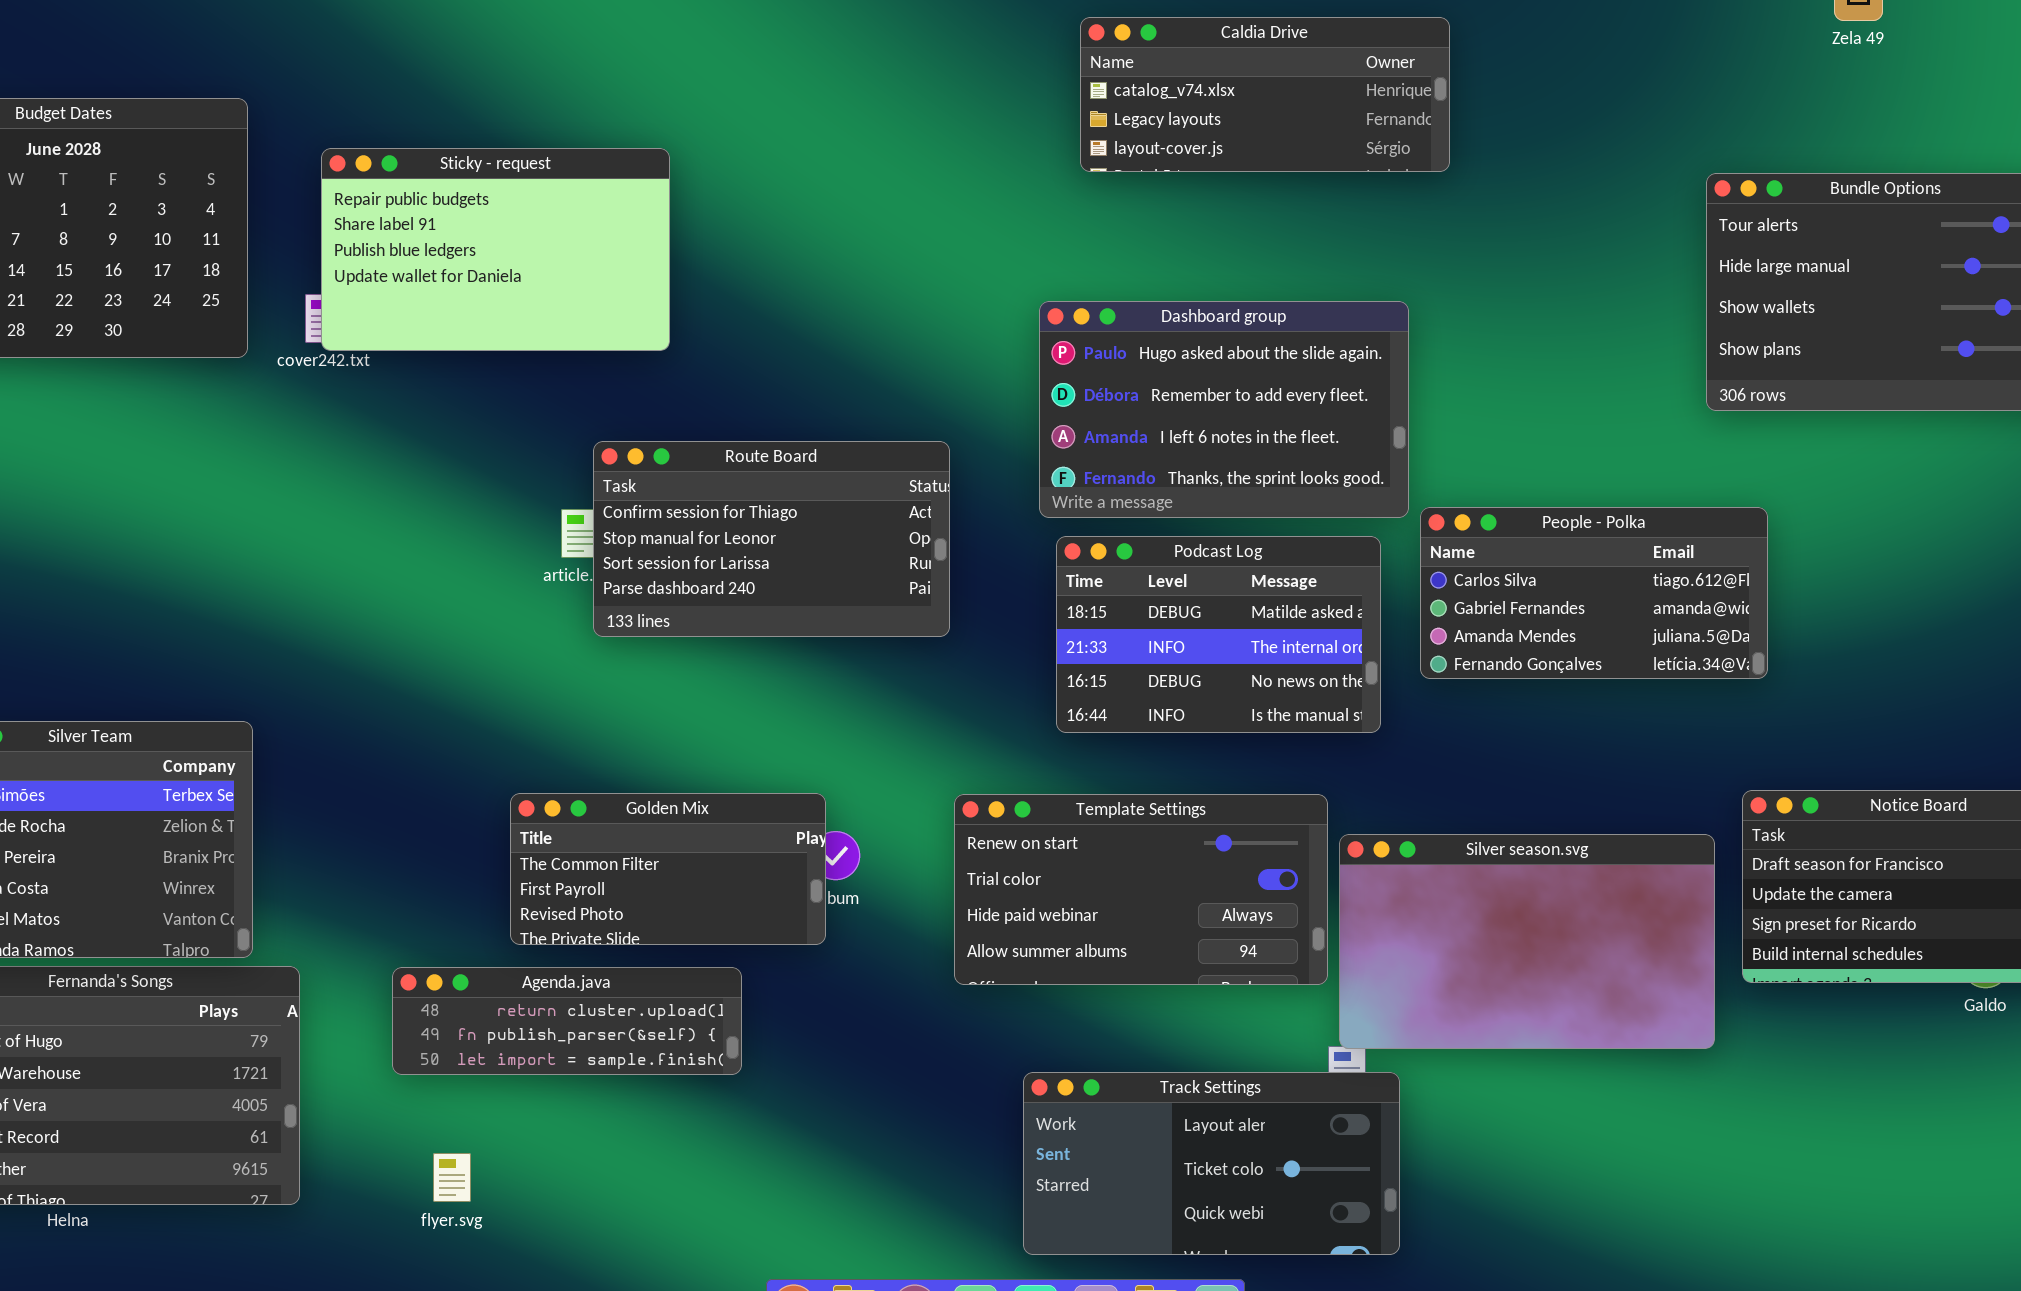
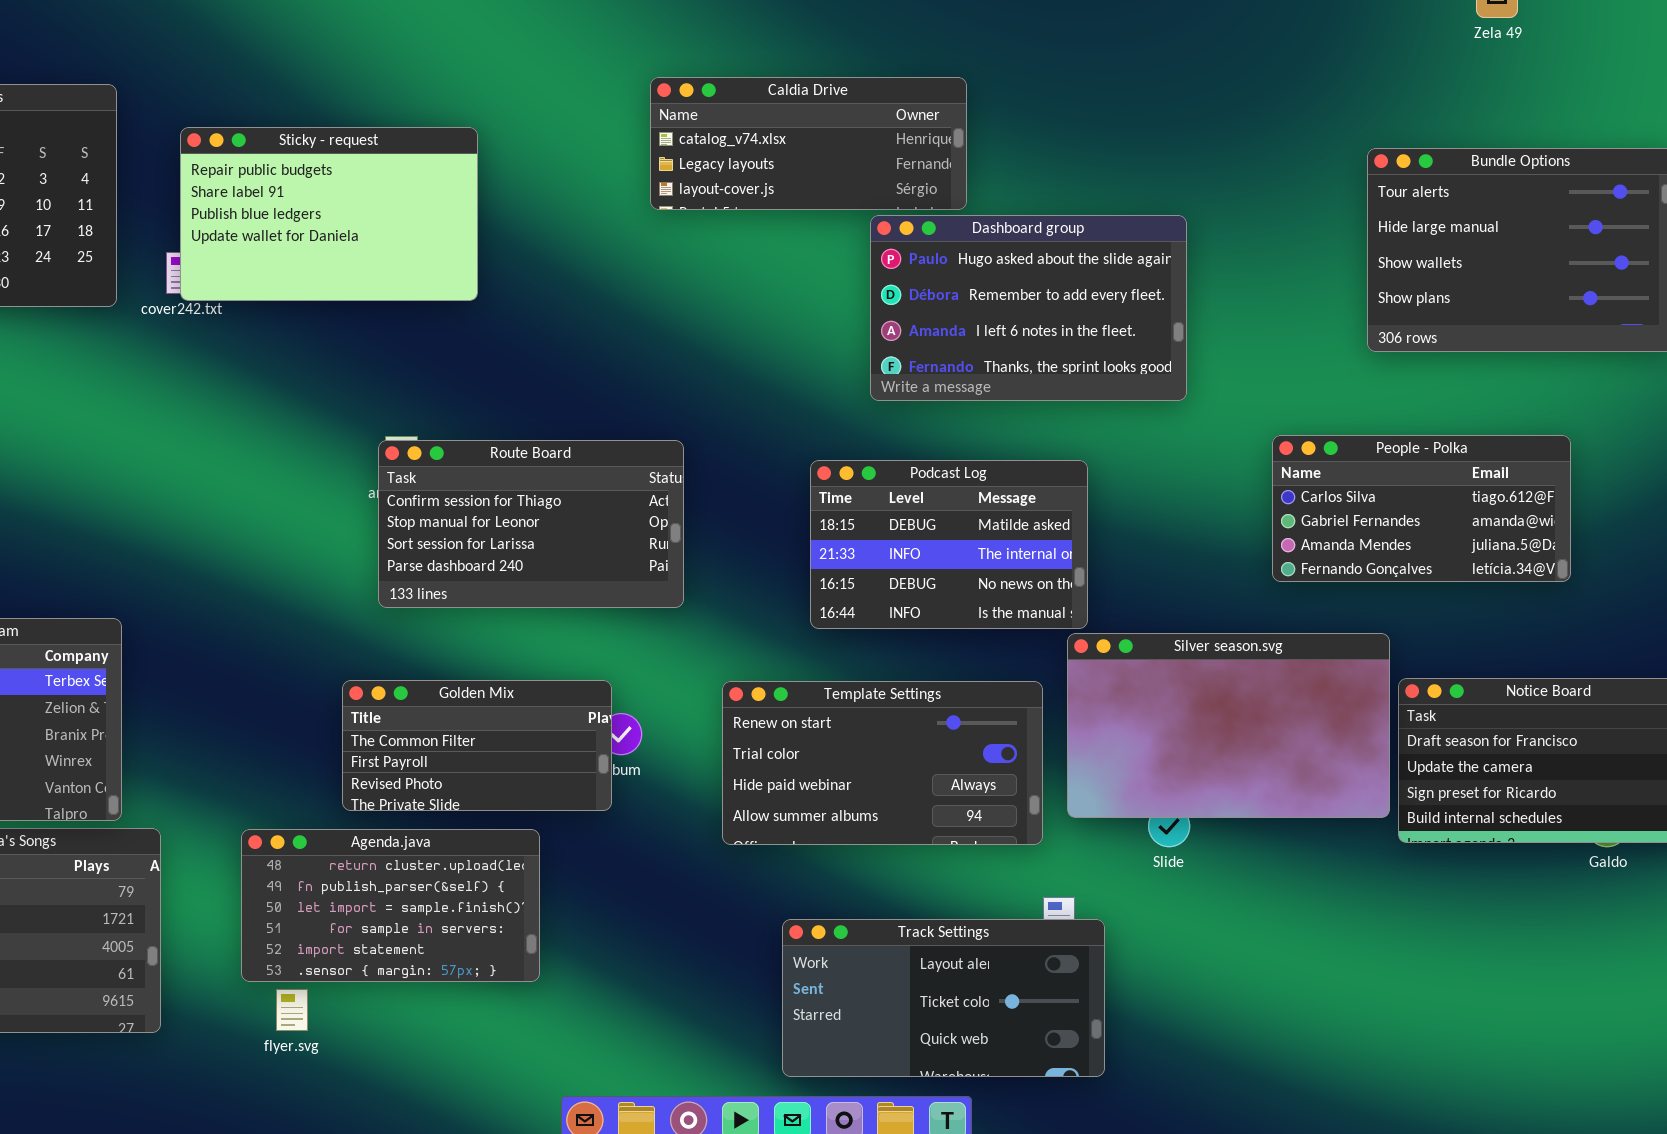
Caldia Drive: [1080,17,1450,172] -> [650,77,967,210], moved
Dashboard group: [1039,301,1409,518] -> [870,215,1187,401], moved
Route Board: [593,441,950,637] -> [378,440,684,608], moved
People - Polka: [1420,507,1768,679] -> [1272,435,1571,582], moved
Silver season.svg: [1339,834,1715,1049] -> [1067,633,1390,818], moved
Agenda.java: [392,967,742,1075] -> [241,829,540,982], resized

